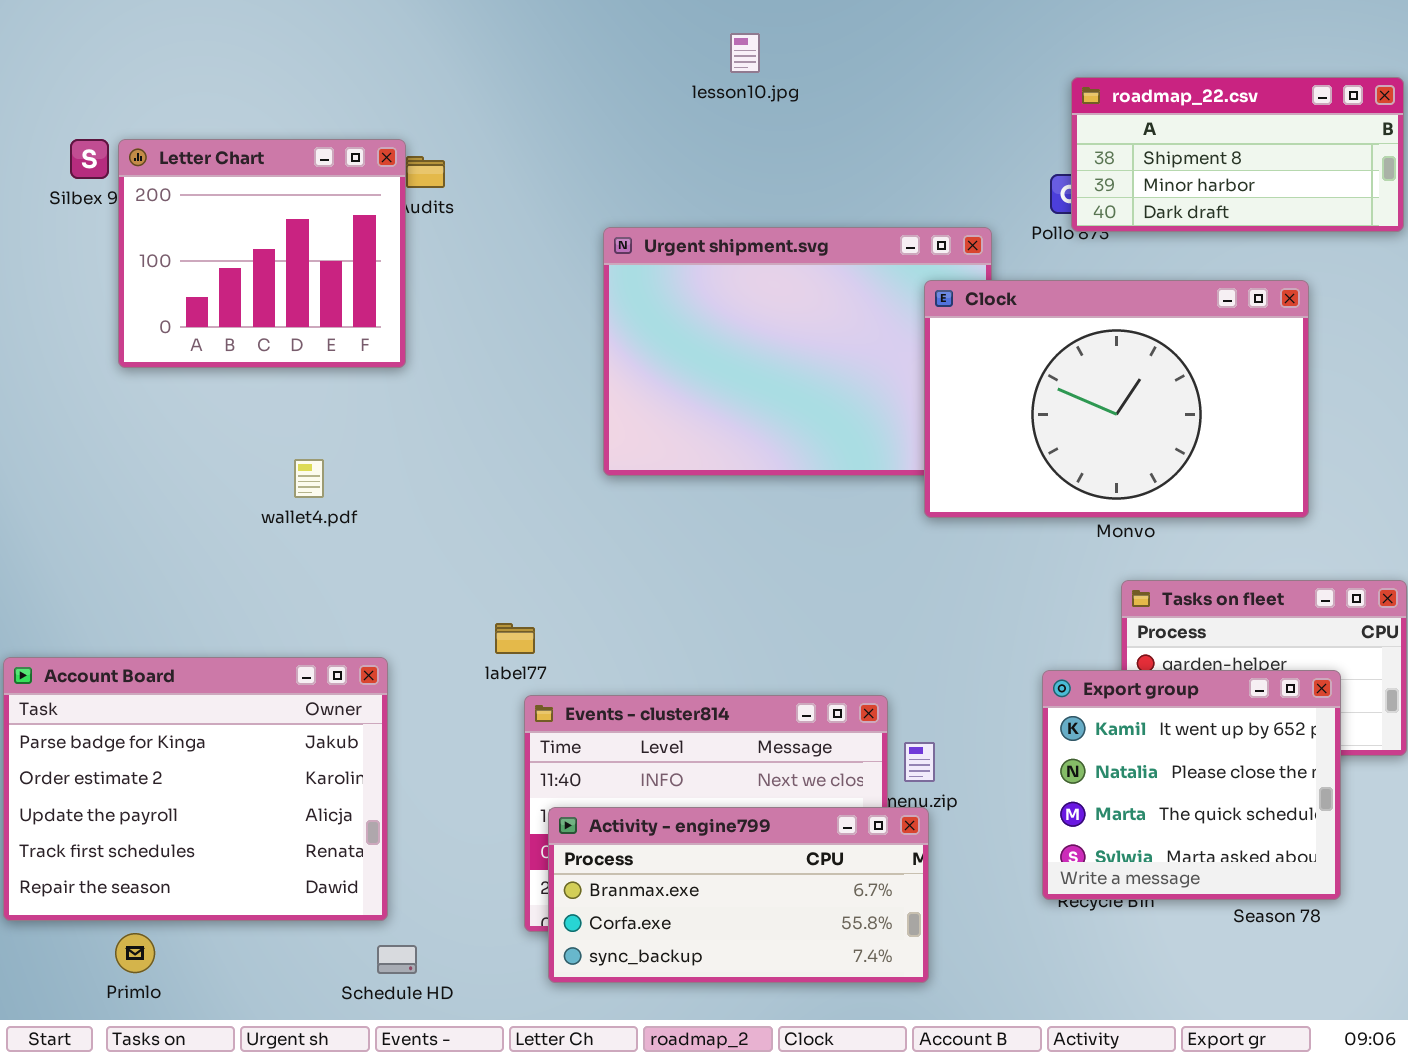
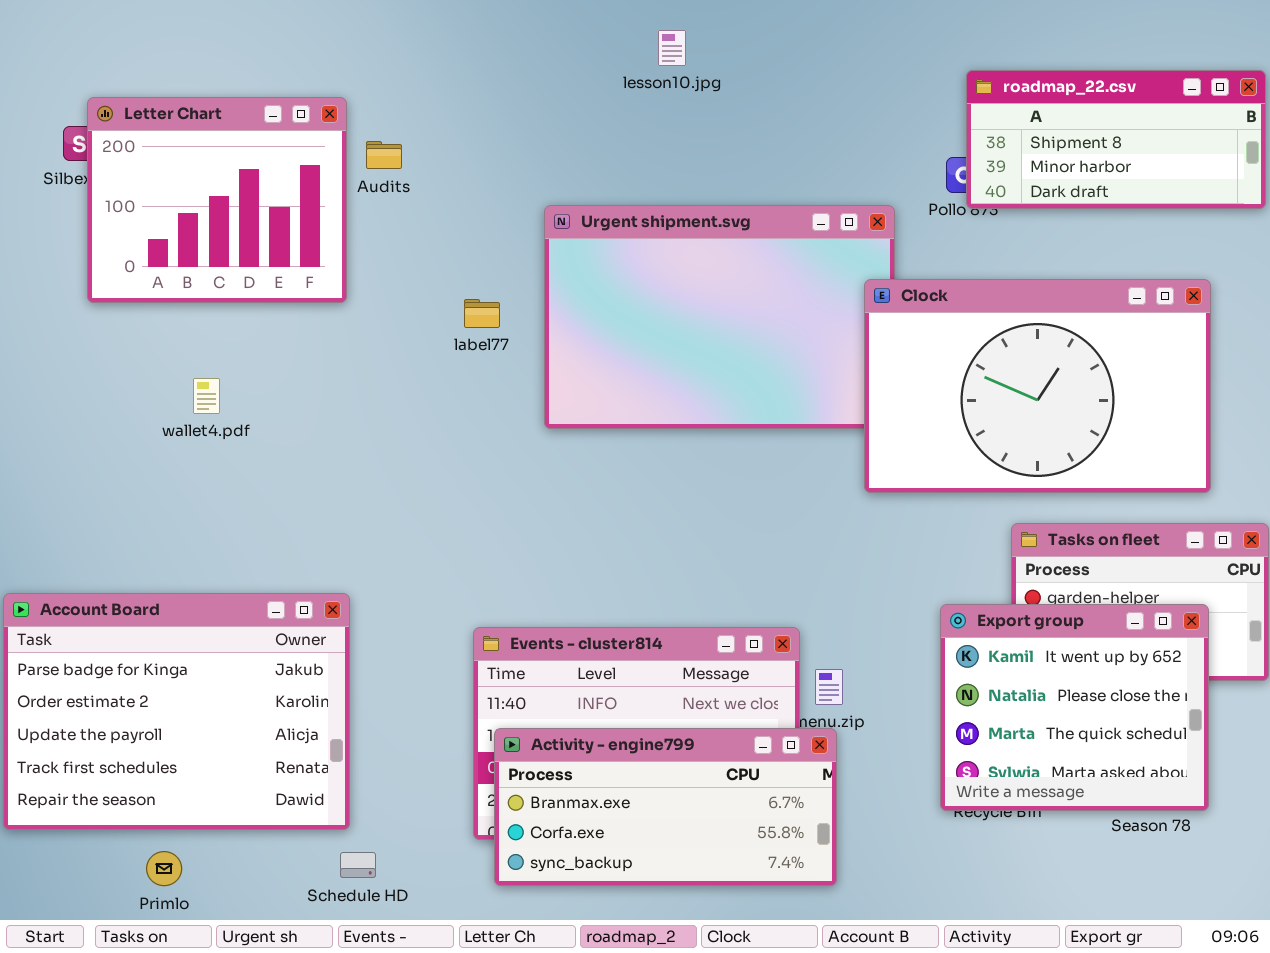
Letter Chart: [118,139,406,368] -> [87,97,347,303], moved
Clock: [924,280,1309,518] -> [864,279,1211,493], moved
wallet4.pdf: [294,459,324,498] -> [193,378,220,414], moved
label77: [495,623,535,654] -> [464,299,500,328], moved
Primlo: [115,933,155,973] -> [146,851,182,886], moved

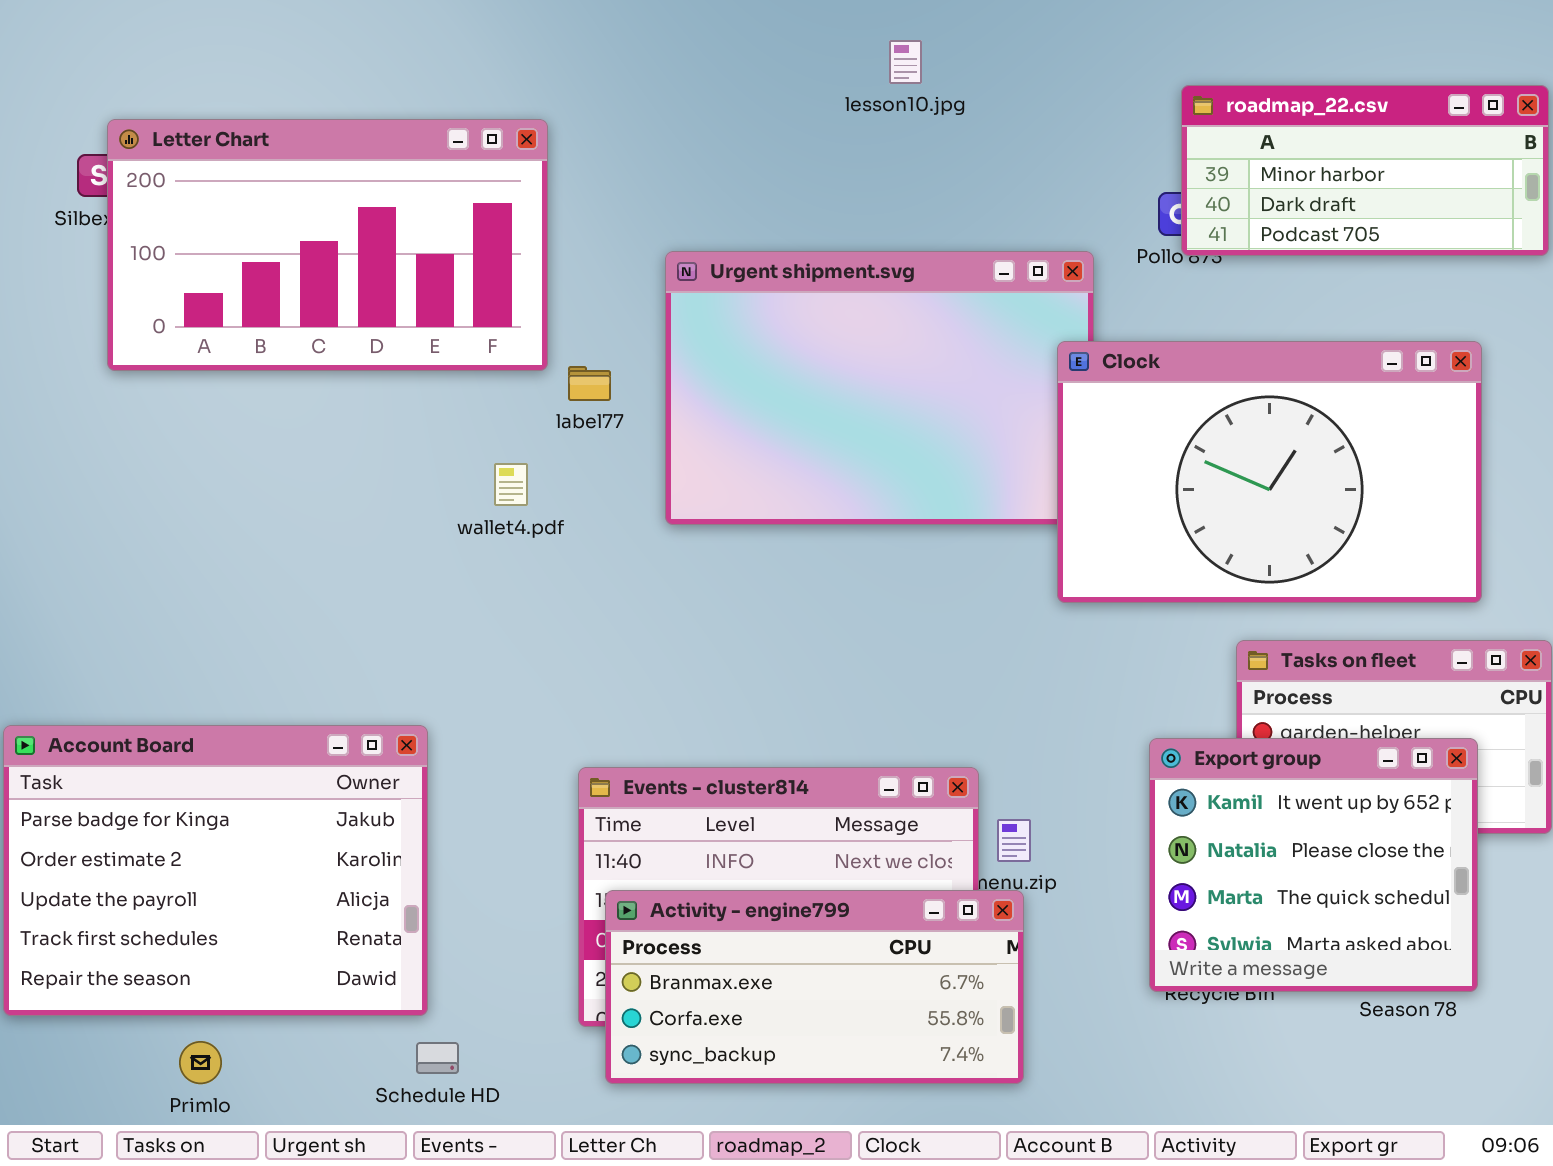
lesson10.jpg: [658,30,686,66] -> [889,40,922,84], moved
roadmap_22.csv: [966,70,1266,209] -> [1181,85,1549,256], scrolled down 1 row
Letter Chart: [87,97,347,303] -> [107,119,548,371], resized
wallet4.pdf: [193,378,220,414] -> [494,463,528,506], moved

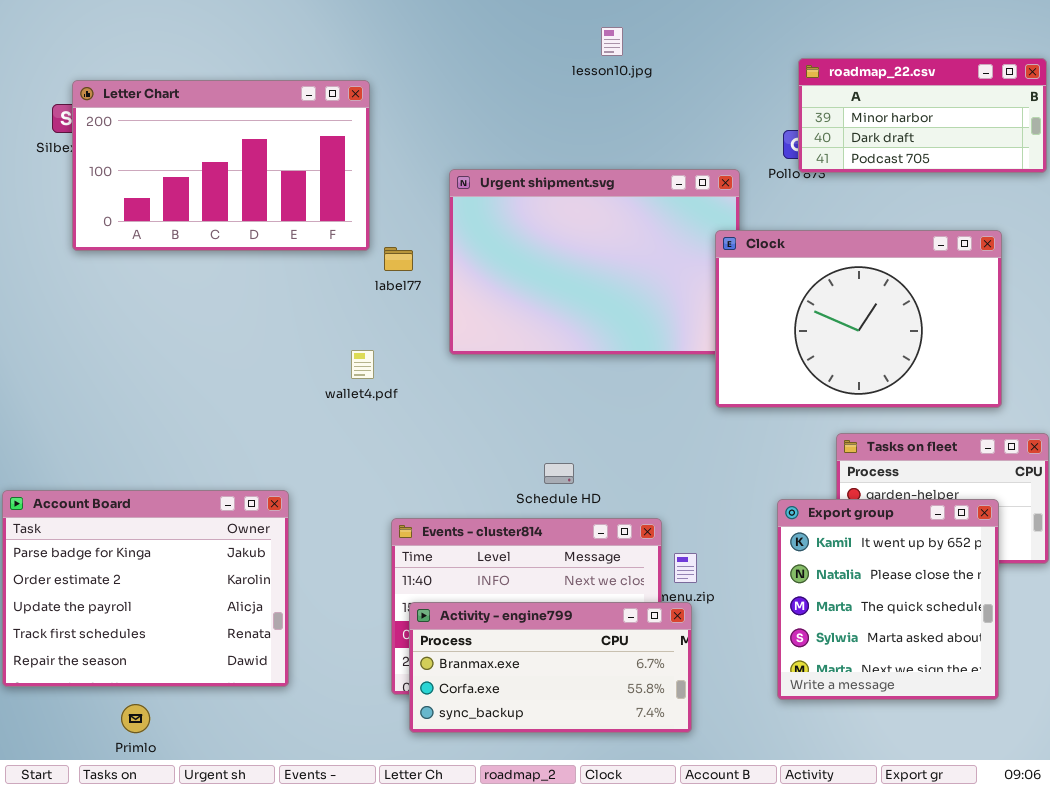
wallet4.pdf: [494,463,528,506] -> [351,350,374,379], moved
Export group: [1149,738,1478,992] -> [777,499,999,700], resized
Schedule HD: [416,1042,459,1074] -> [544,463,574,484], moved

